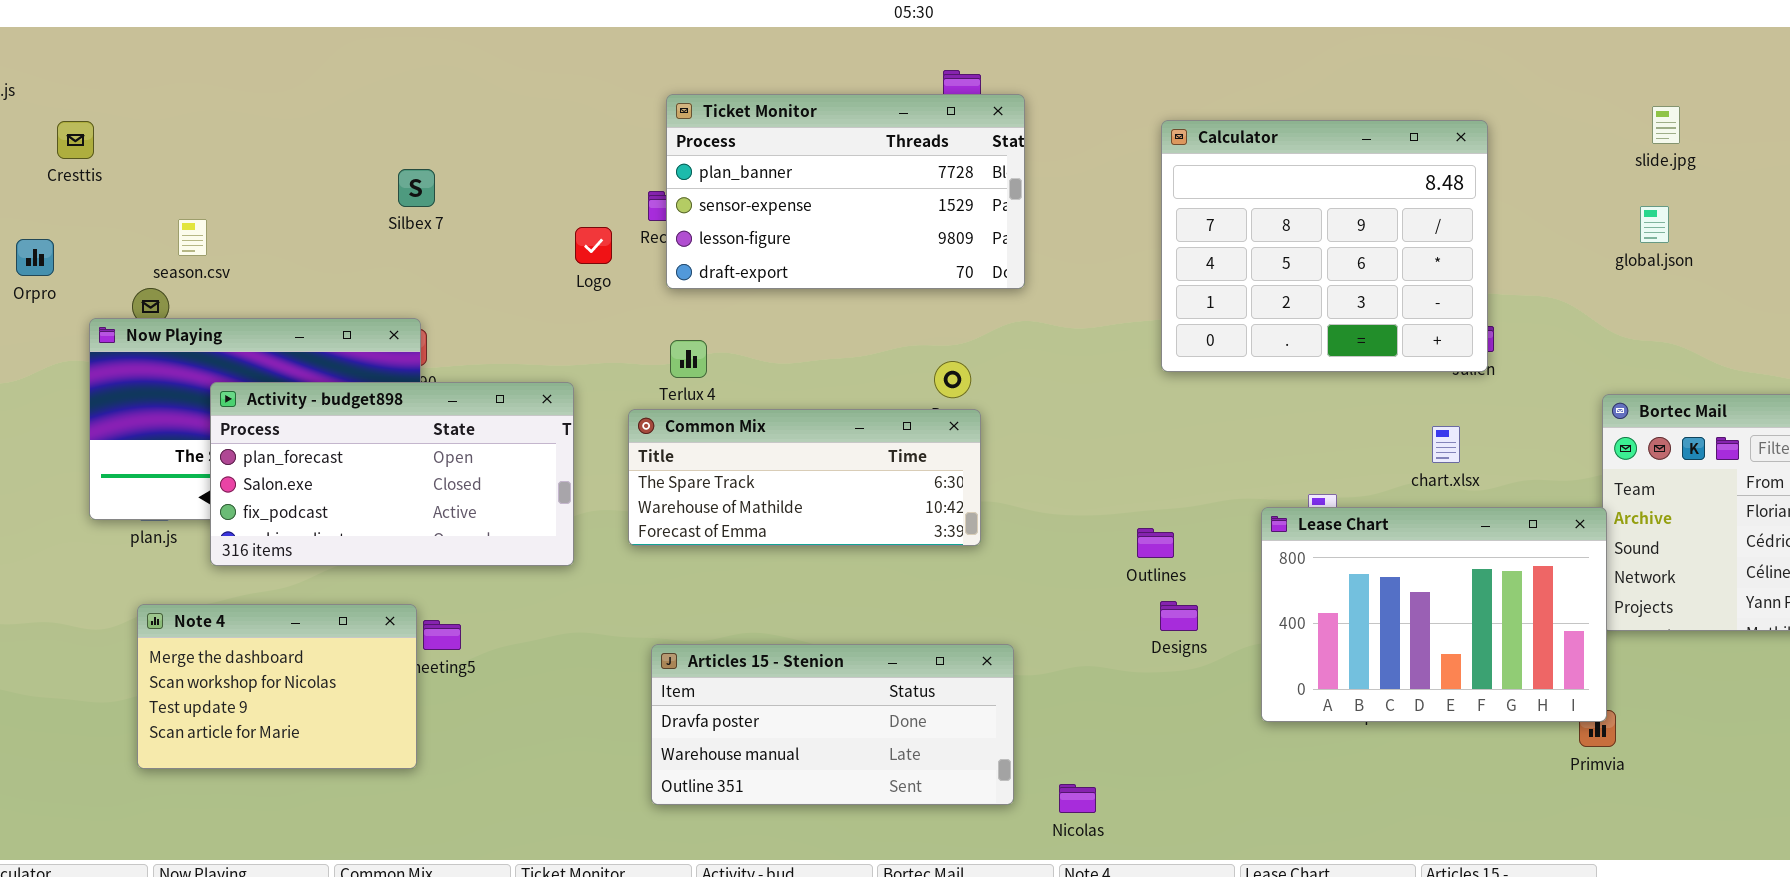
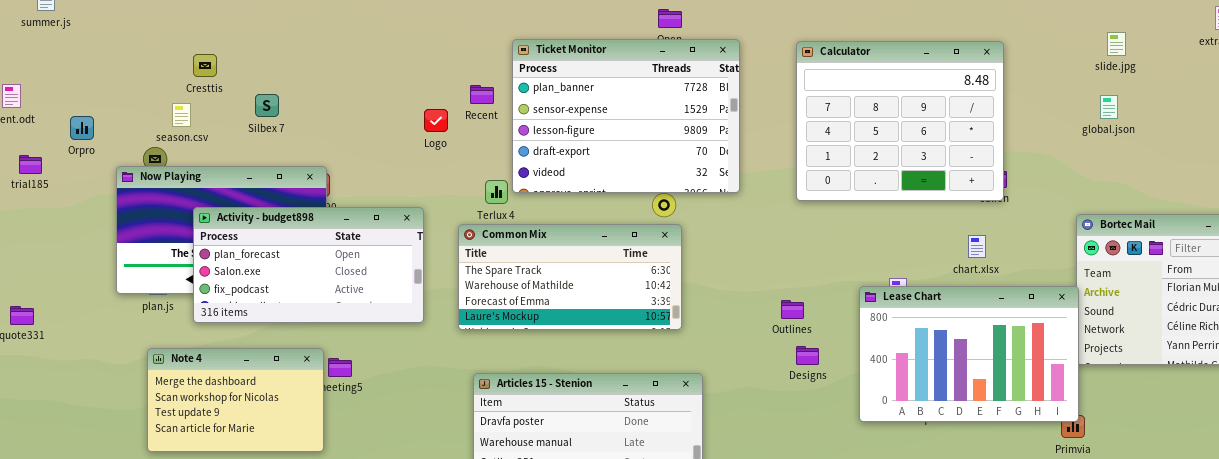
Ticket Monitor: [666,94,1025,289] -> [512,39,740,193], moved, resized
Cresttis: [57,121,94,159] -> [193,54,217,77], moved
Silbex 7: [398,169,435,207] -> [255,94,279,117], moved
Common Mix: [628,409,981,546] -> [458,224,682,330], resized

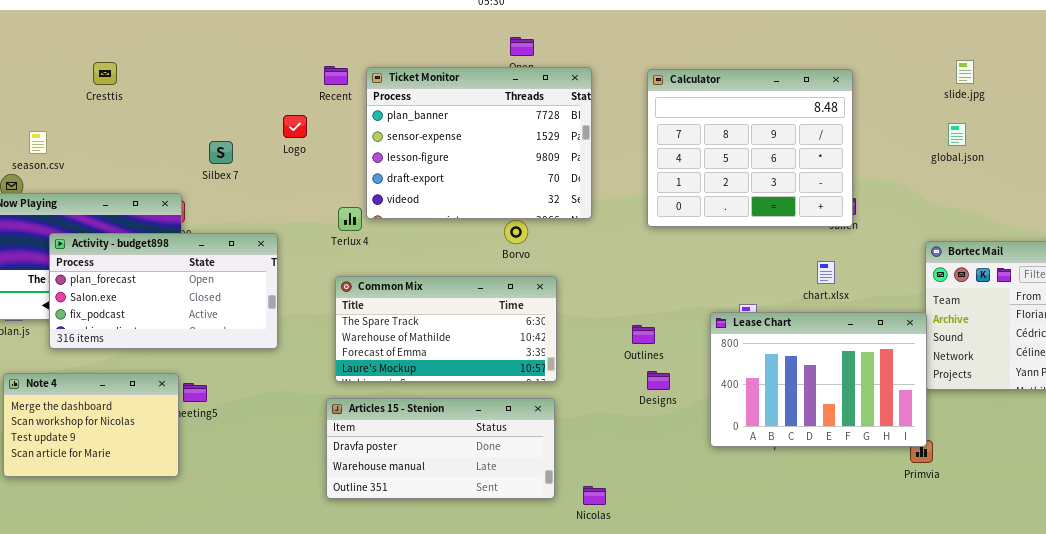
Cresttis: [193,54,217,77] -> [93,62,117,85], moved
Recent: [470,85,494,104] -> [324,66,348,85], moved
Silbex 7: [255,94,279,117] -> [209,141,233,164], moved
Logo: [424,109,448,132] -> [283,115,307,138], moved
Common Mix: [458,224,682,330] -> [335,276,557,382], moved

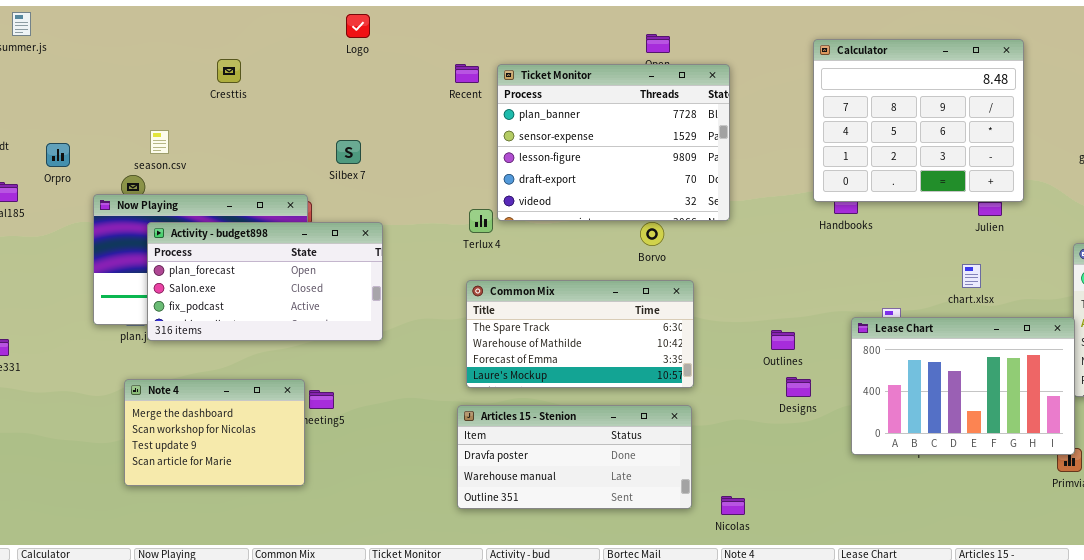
Calculator: [647,69,853,227] -> [813,39,1024,202], moved
Logo: [283,115,307,138] -> [346,14,370,38], moved
Activity - budget898: [49,233,278,349] -> [147,222,383,341], moved

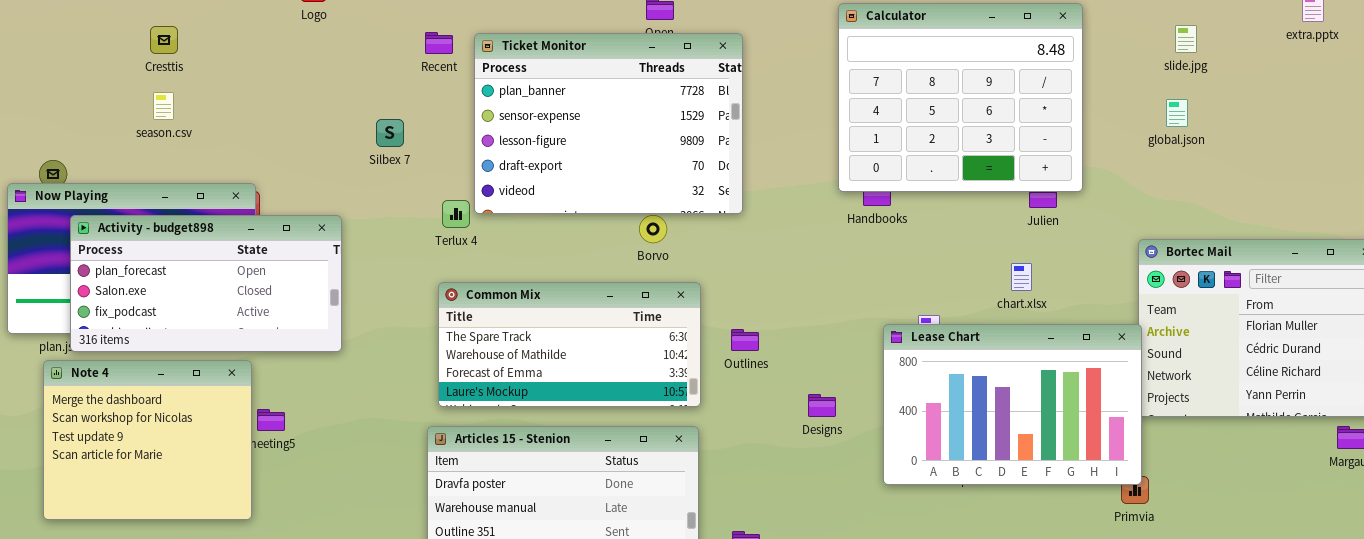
season.csv: [150,130,169,154] -> [153,92,174,120], moved
Silbex 7: [336,140,361,164] -> [376,119,404,147], moved
Outlines: [771,330,795,350] -> [731,329,759,351], moved
Note 4: [124,379,305,486] -> [43,360,252,520], resized

